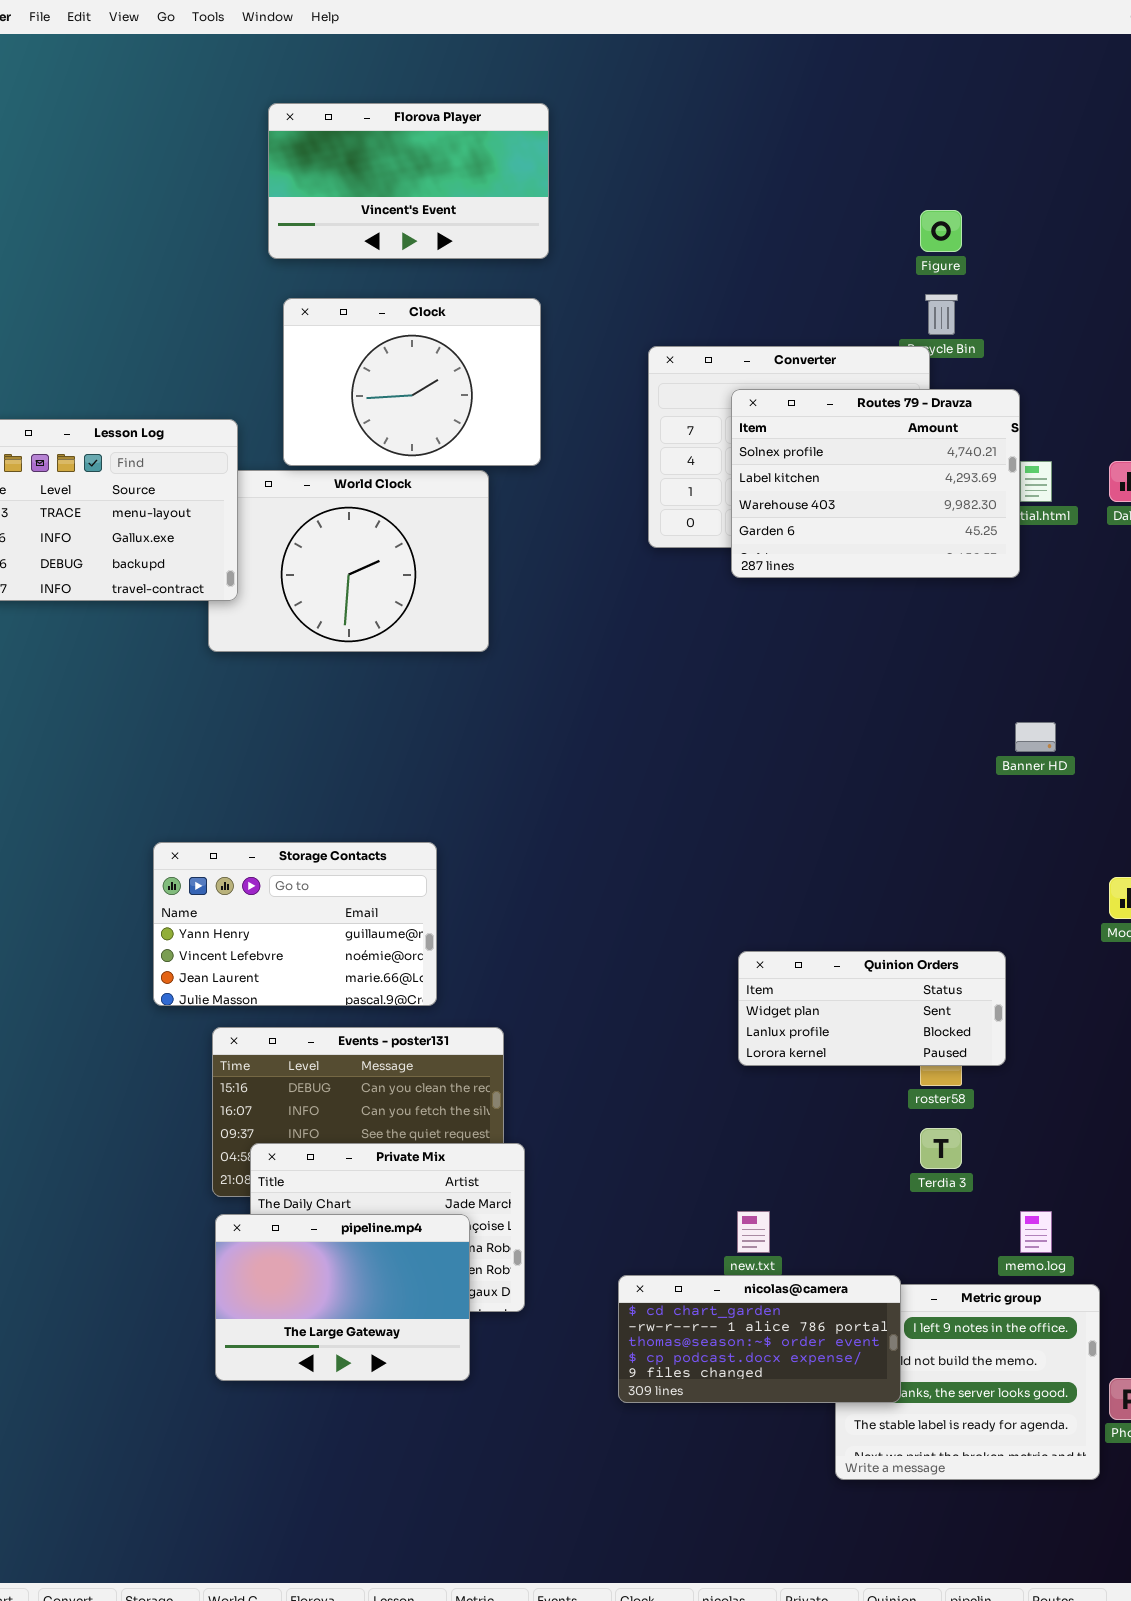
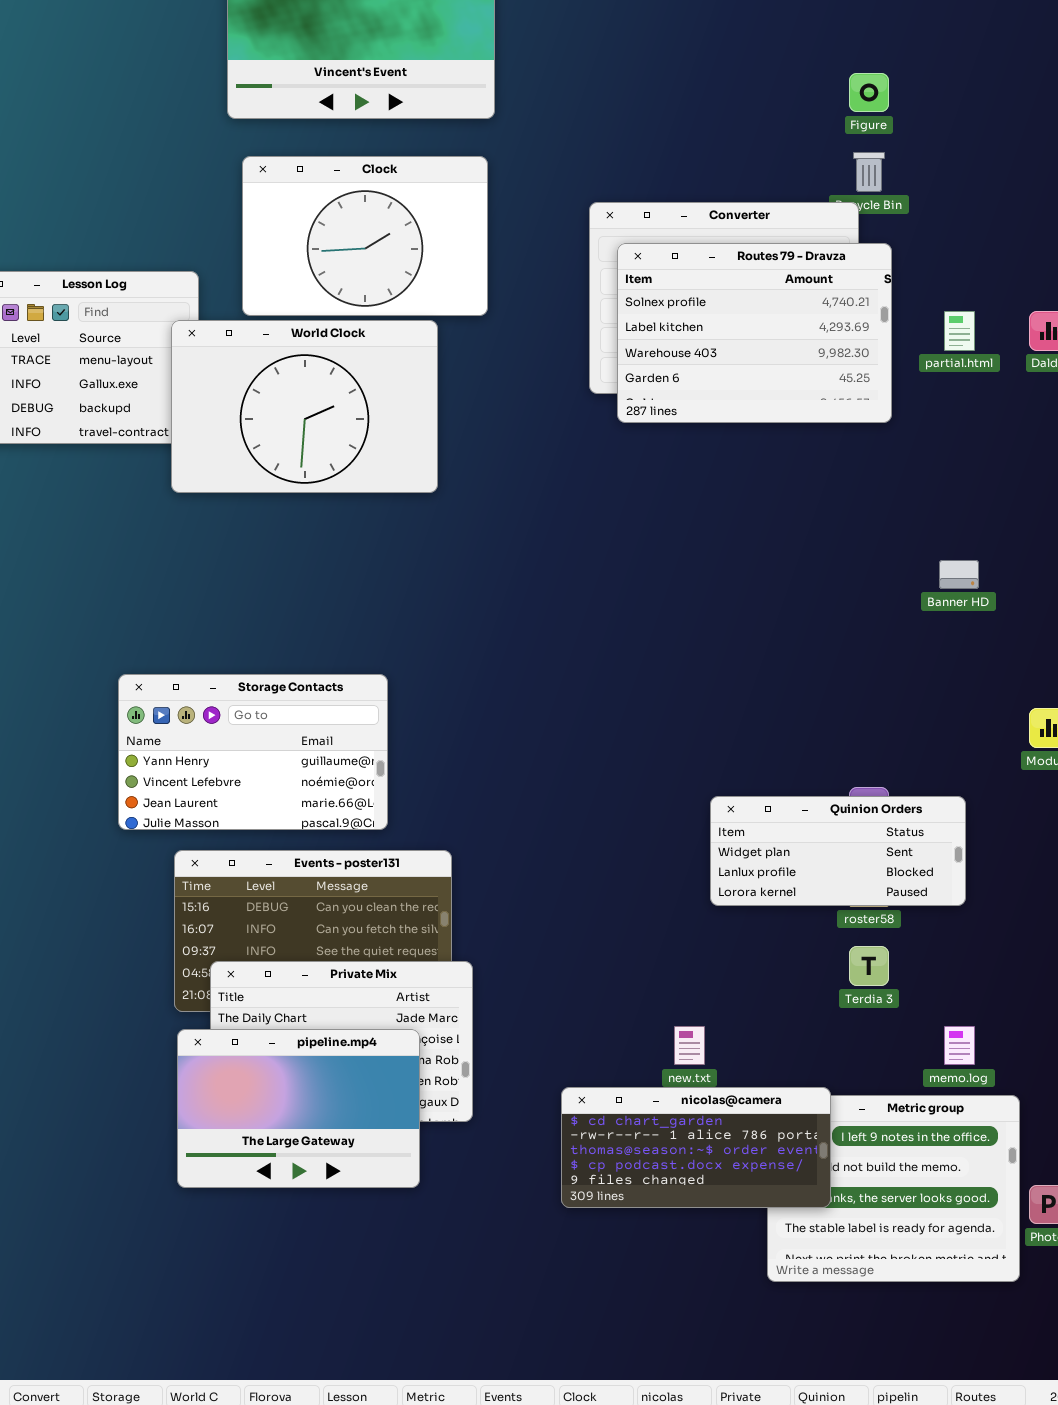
Routes 79 - Dravza: [731,389,1020,578] -> [617,243,892,423], moved
World Clock: [208,470,489,652] -> [171,320,438,493], raised
Quinion Orders: [738,951,1006,1066] -> [710,796,966,906], moved

